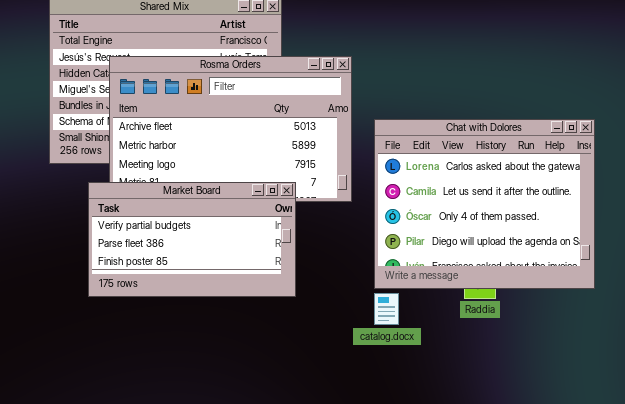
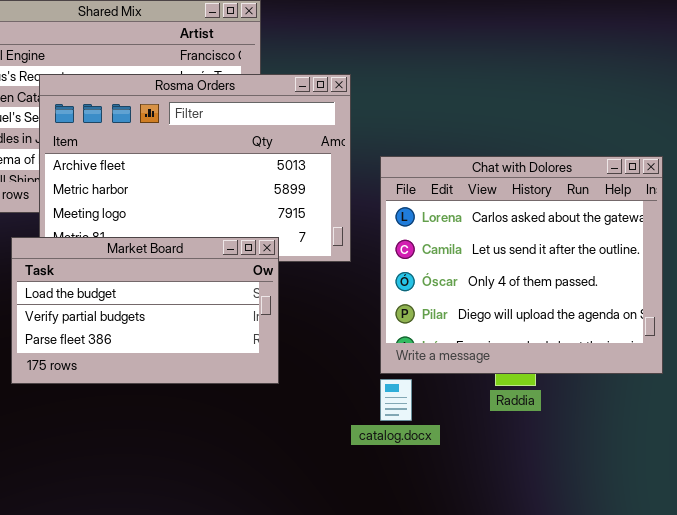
Market Board: [88,182,296,297] -> [11,237,279,384], scrolled up 1 row

